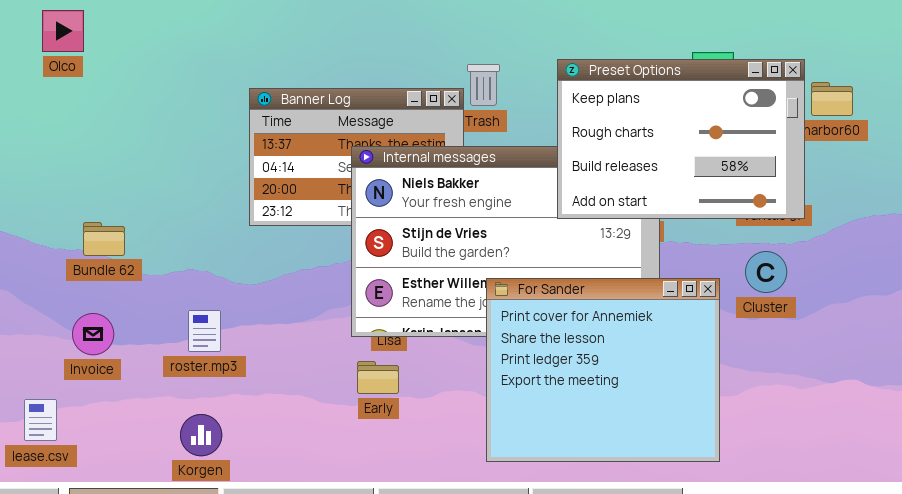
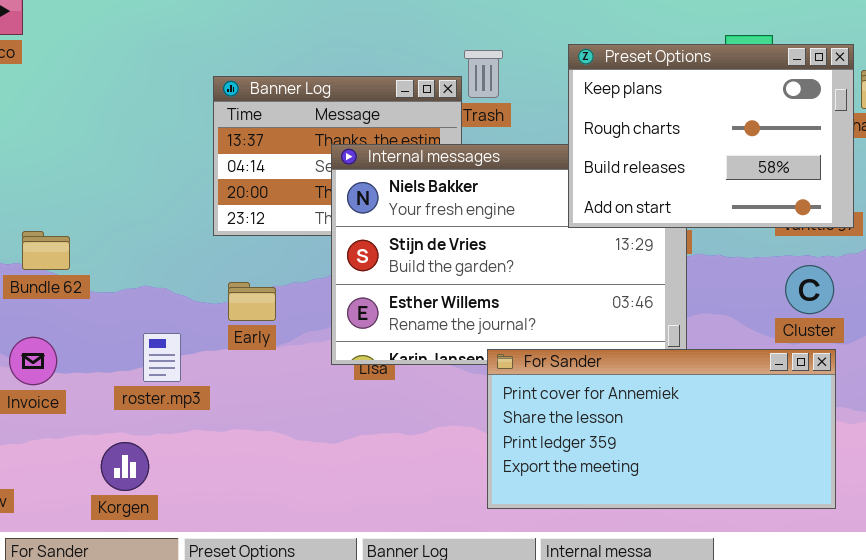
For Sander: [486,278,720,462] -> [487,349,836,509], resized
Early: [357,361,399,394] -> [228,282,276,321], moved
Korgen: [180,414,222,456] -> [101,442,149,491], moved

